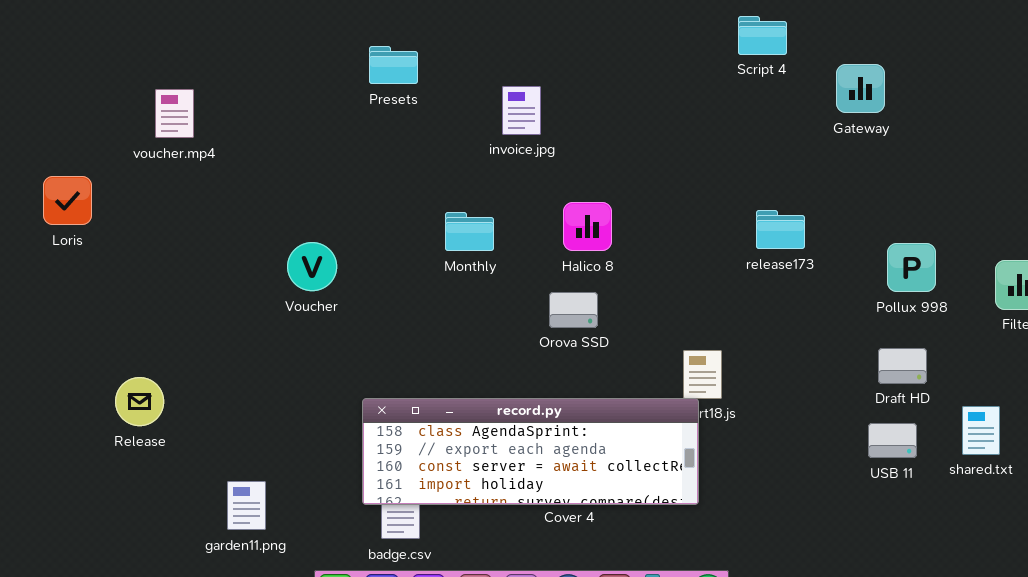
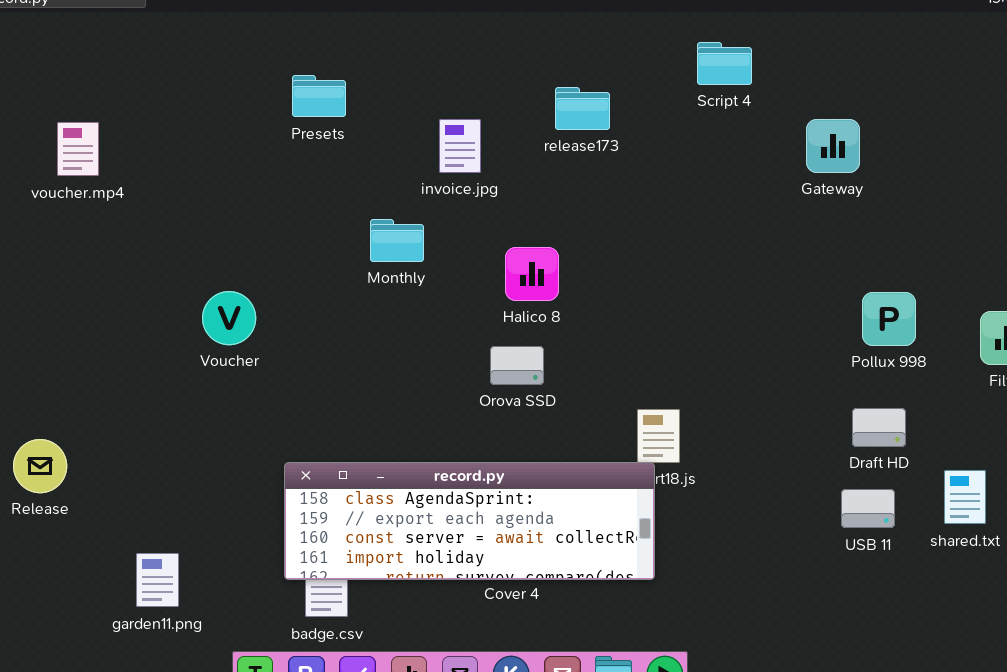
Gateway: [836,64,885,113] -> [806,119,860,173], moved
release173: [756,210,805,249] -> [555,87,610,130], moved
Monthly: [445,212,494,251] -> [370,219,424,262], moved

